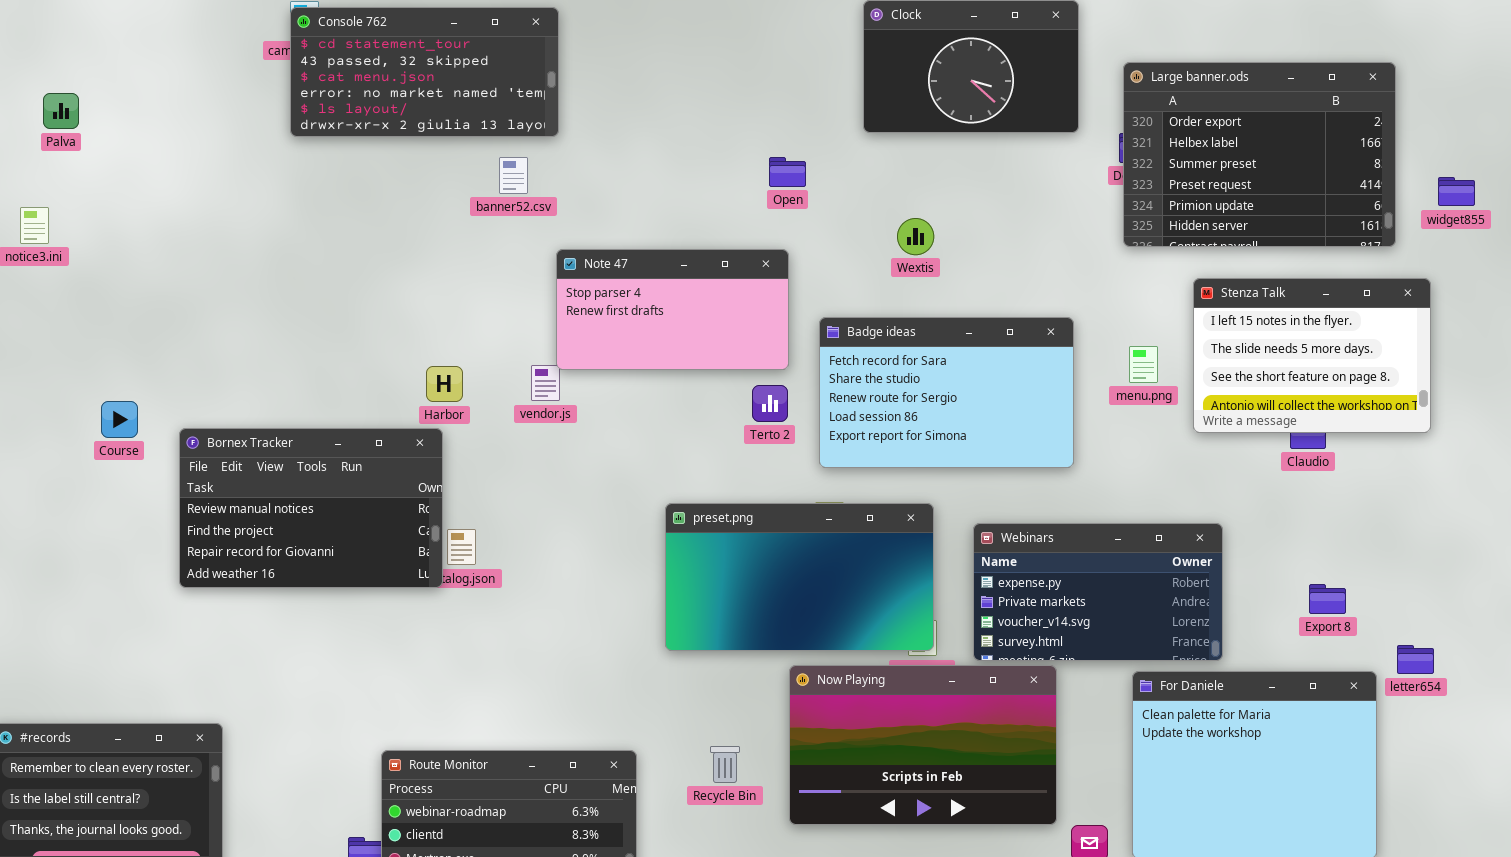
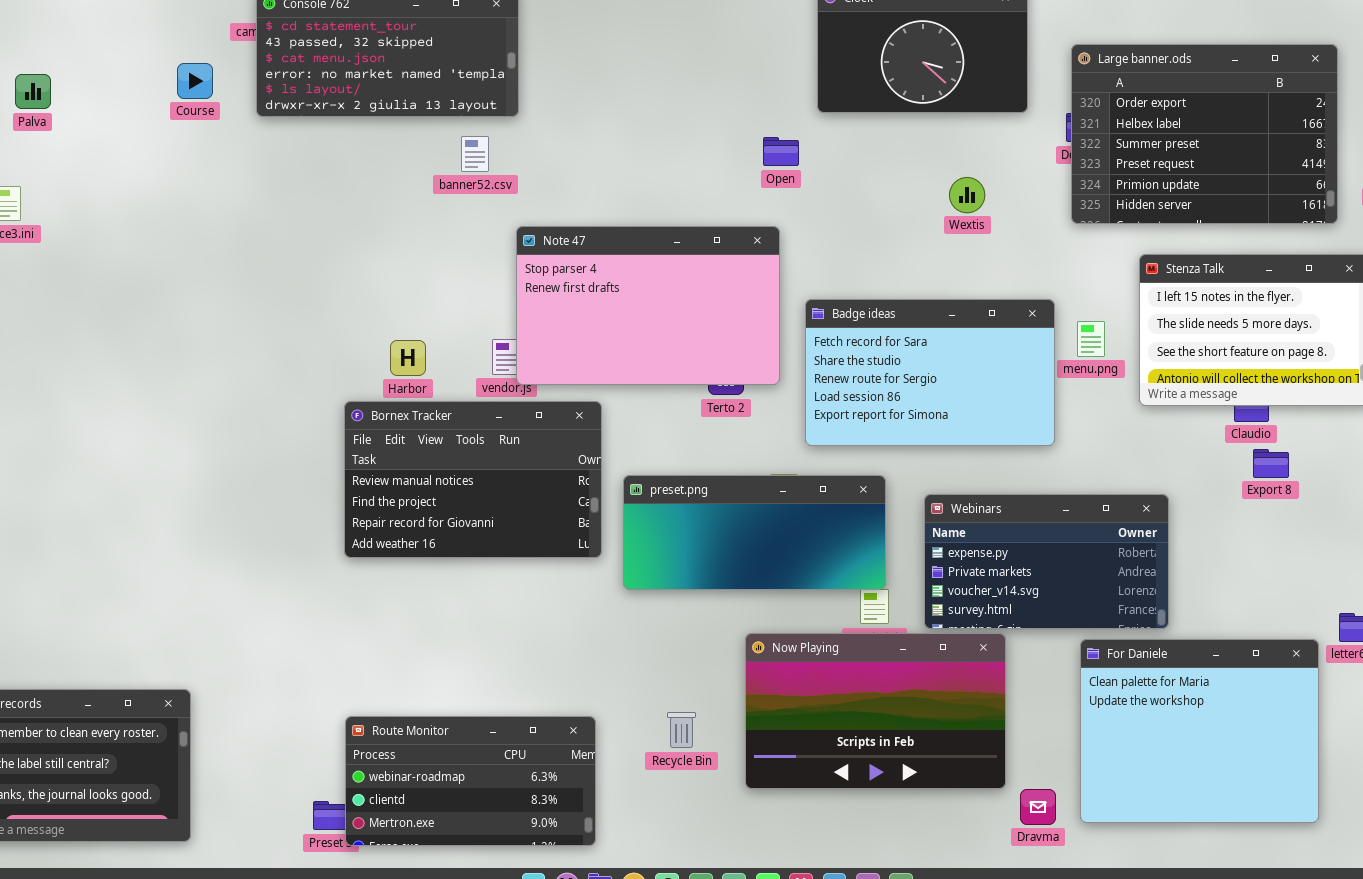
Open: [769,157,806,187] -> [763,137,799,166], moved
Wextis: [897,218,934,255] -> [949,177,985,213], moved
Note 47: [556,249,789,370] -> [516,226,780,385], resized
Badge ideas: [819,317,1074,468] -> [805,299,1055,446], moved
Course: [101,401,138,438] -> [177,63,213,99], moved
Bornex Tracker: [179,428,443,588] -> [344,401,602,558], moved
preset.png: [665,503,934,651] -> [623,475,886,590], resized
Export 8: [1309,584,1346,614] -> [1253,449,1289,478], moved

